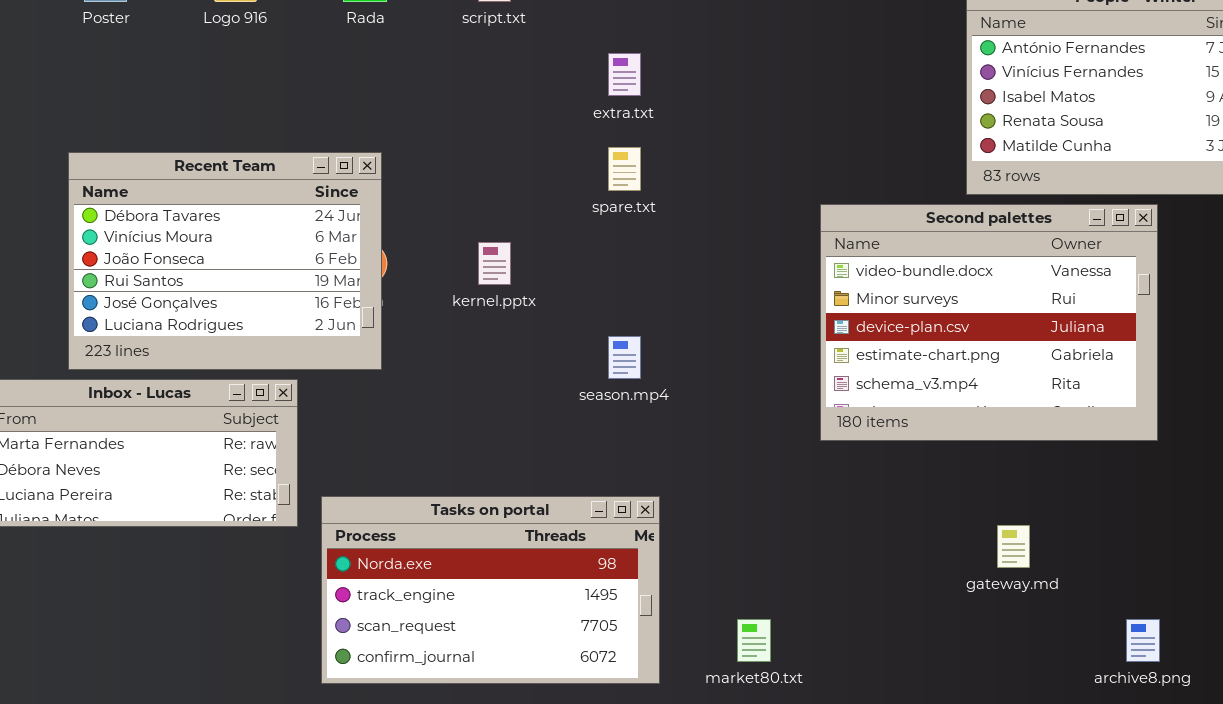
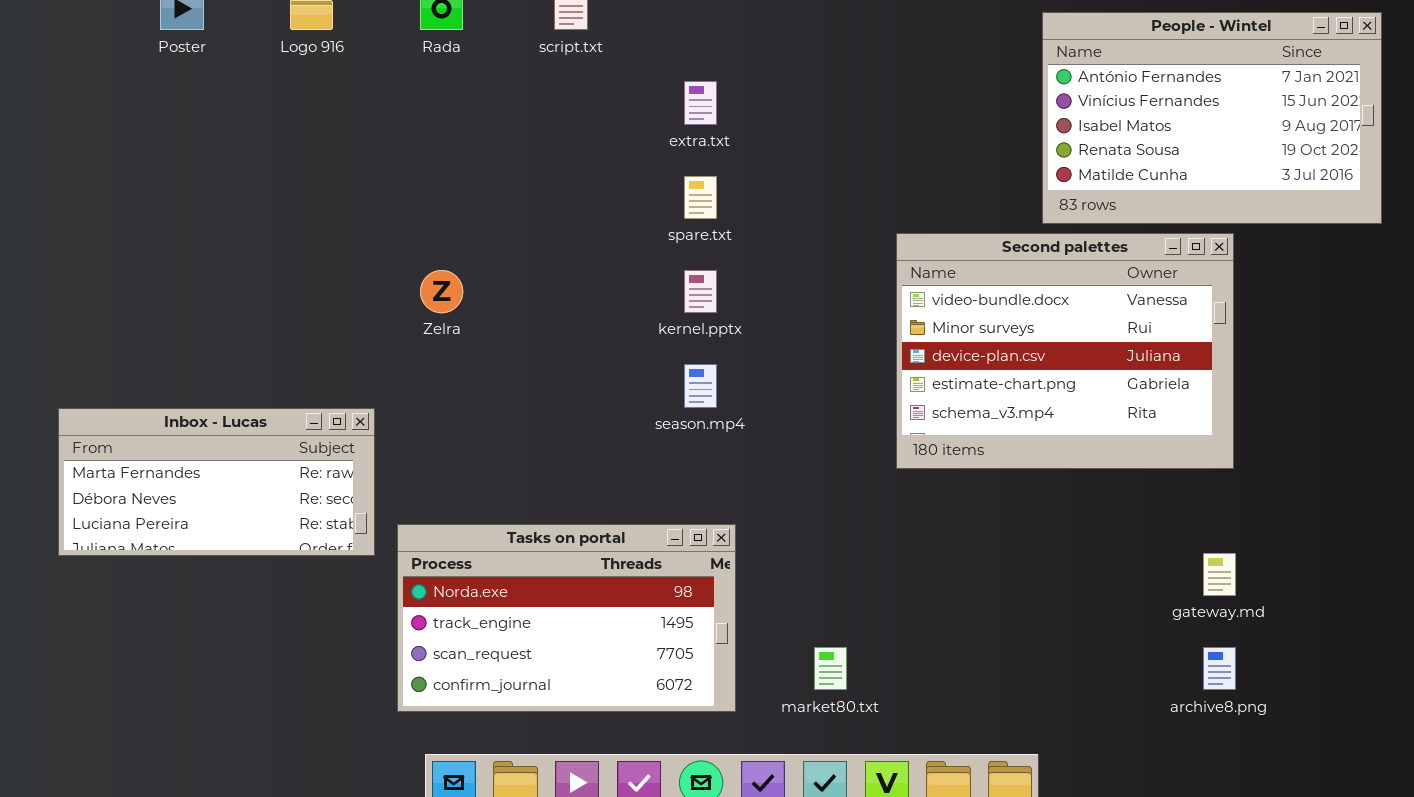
Recent Team: [68,152,382,370] -> none, closed
kernel.pptx: [478,242,511,285] -> [684,270,717,313], moved
gateway.md: [997,525,1030,568] -> [1203,553,1236,596], moved

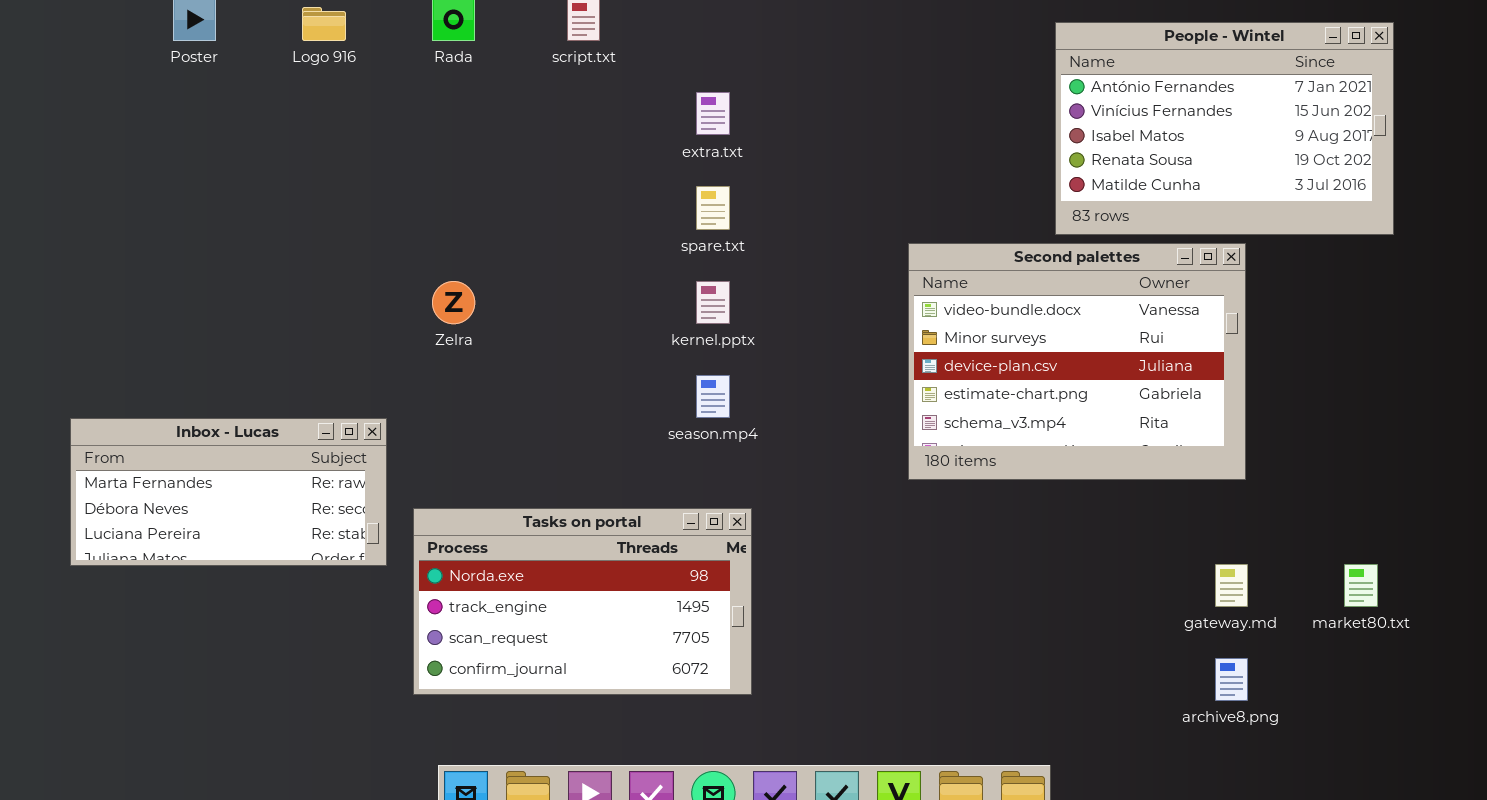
Tasks on portal: [397,524,736,712] -> [413,508,752,695], moved
market80.txt: [814,647,847,690] -> [1344,564,1378,607], moved

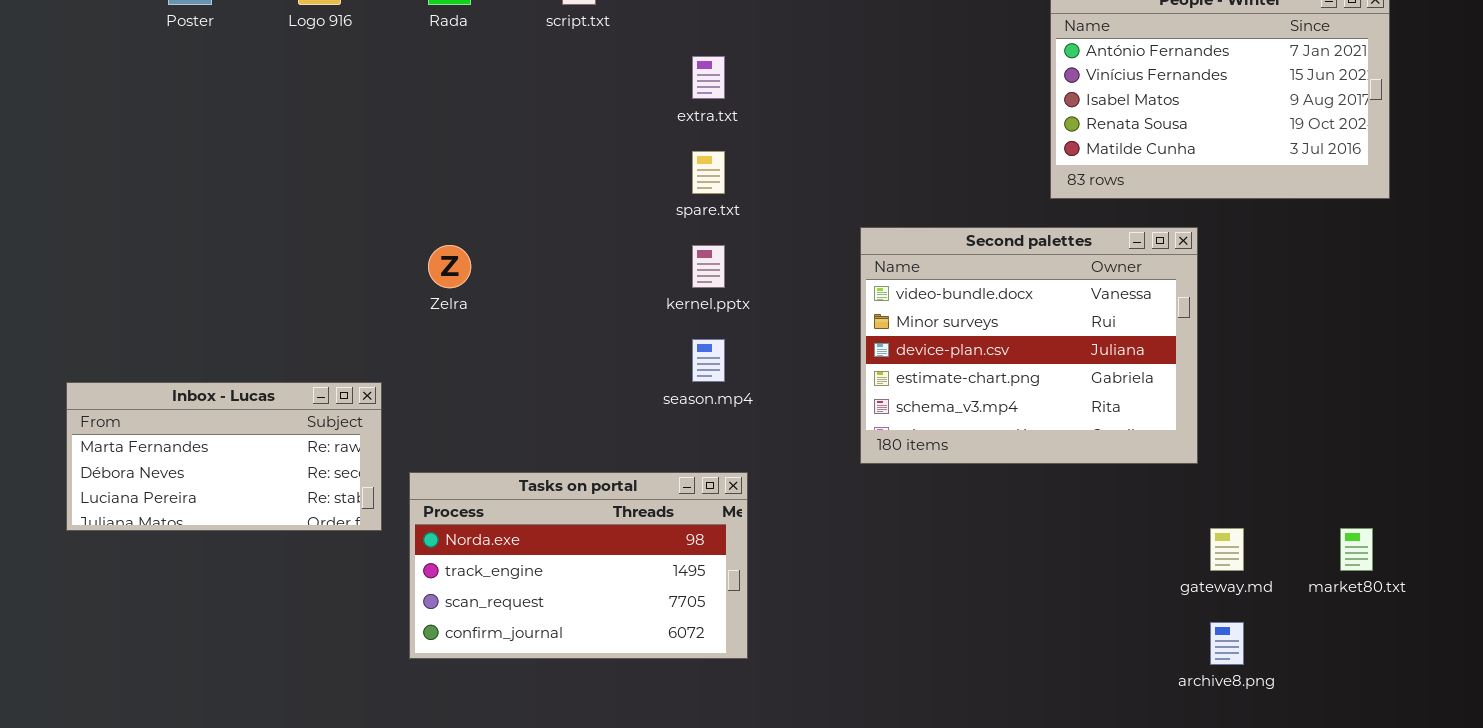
Second palettes: [908,243,1246,480] -> [860,227,1198,464], moved

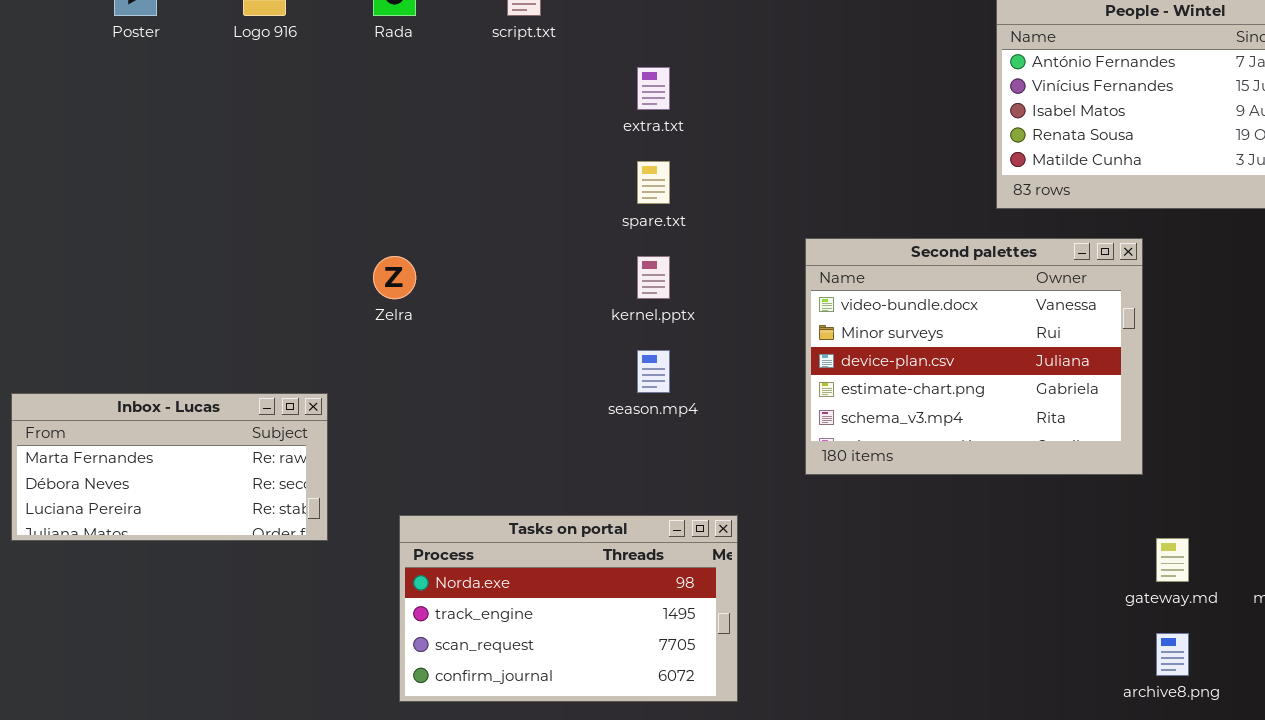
Tasks on portal: [409,472,748,659] -> [399,515,738,702], moved

